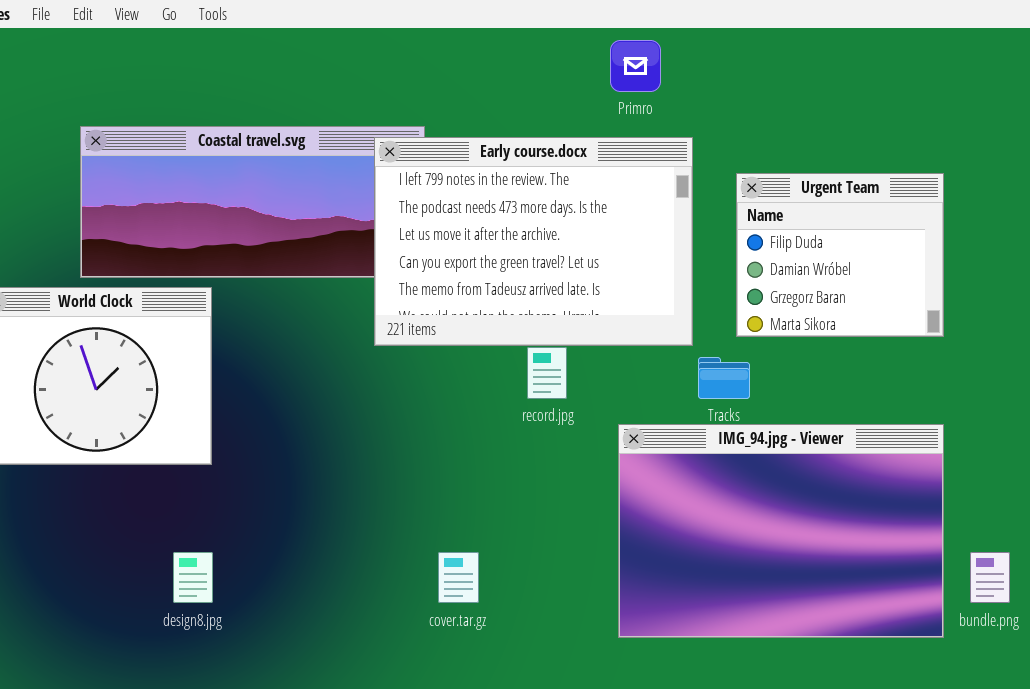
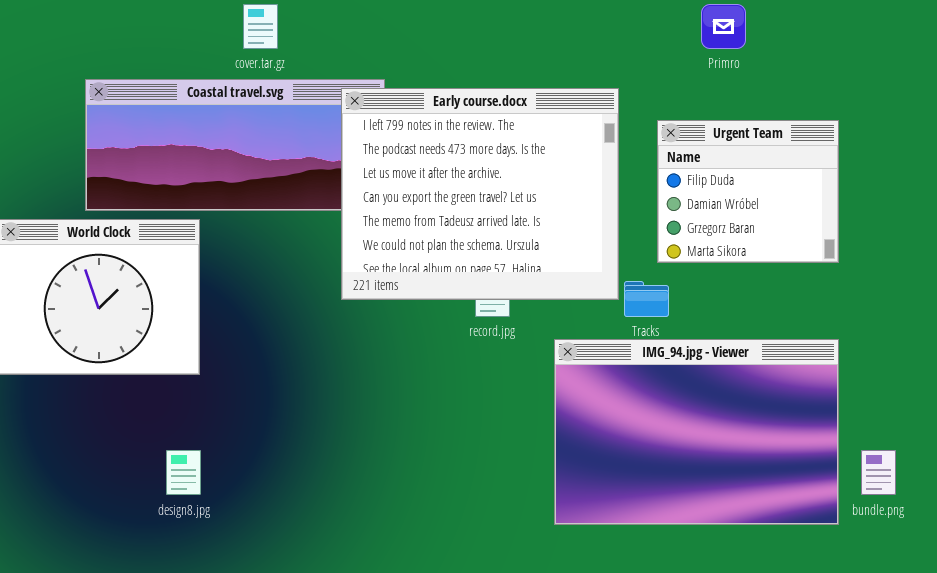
Primro: [610,40,661,92] -> [701,4,746,49], moved
Early course.docx: [374,137,693,346] -> [341,88,619,300], resized
cover.tar.gz: [438,552,479,603] -> [243,4,278,49], moved

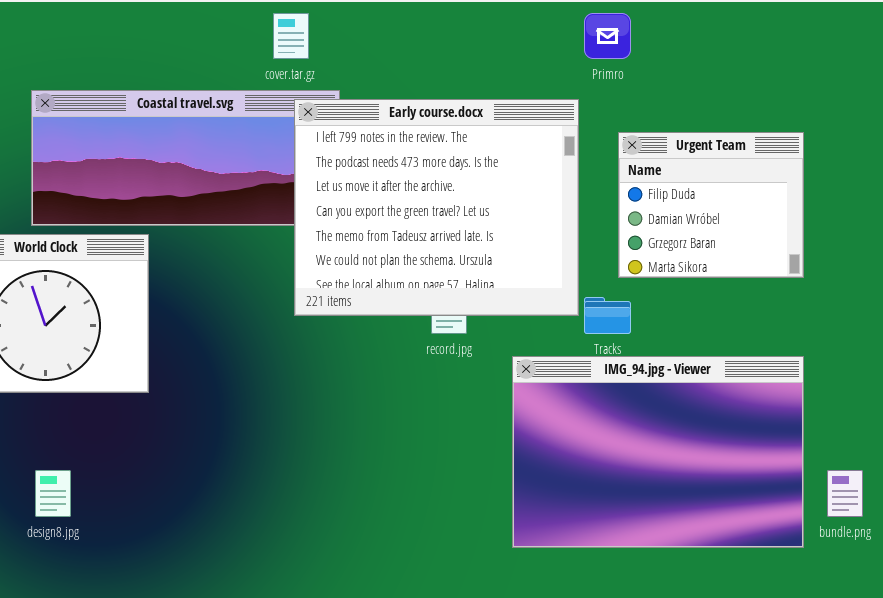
cover.tar.gz: [243,4,278,49] -> [273,13,309,59], moved
Primro: [701,4,746,49] -> [584,13,631,59], moved
design8.jpg: [166,450,201,495] -> [35,470,71,517], moved

